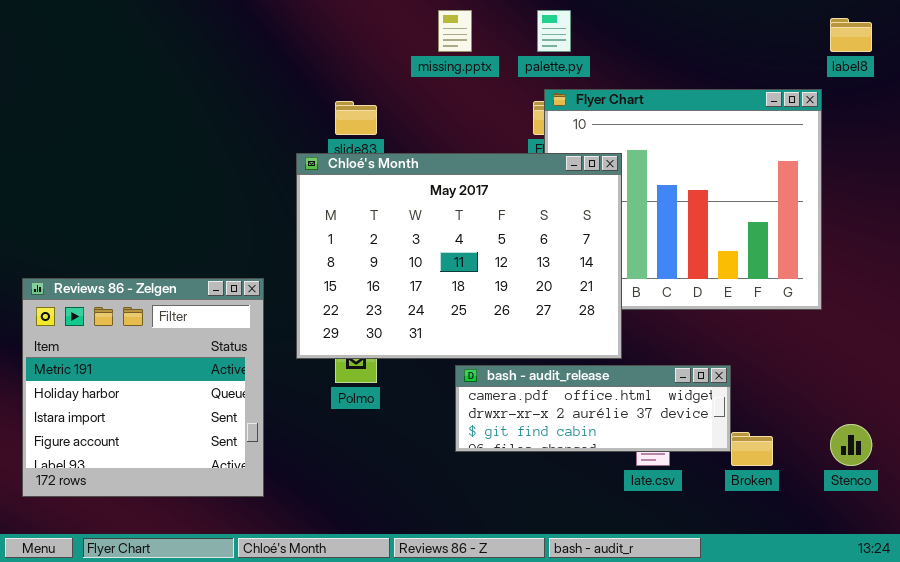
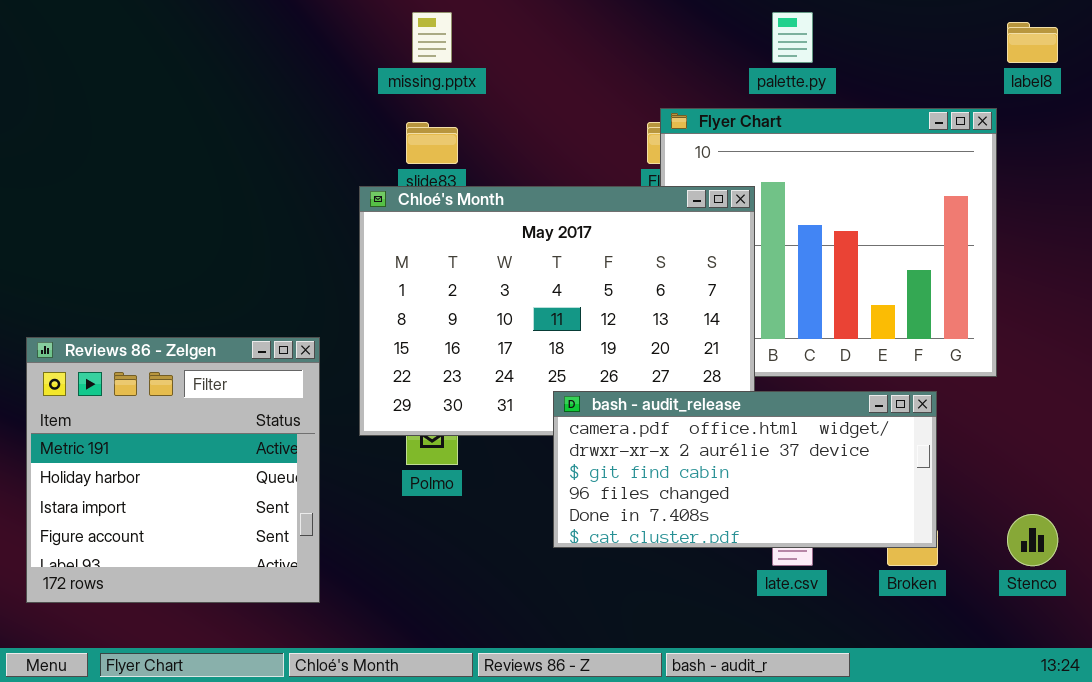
missing.pptx: [438,10,472,52] -> [412,12,452,63], moved
palette.py: [537,10,571,52] -> [772,12,813,63], moved
bash - audit_release: [455,365,731,452] -> [553,391,937,548], resized

